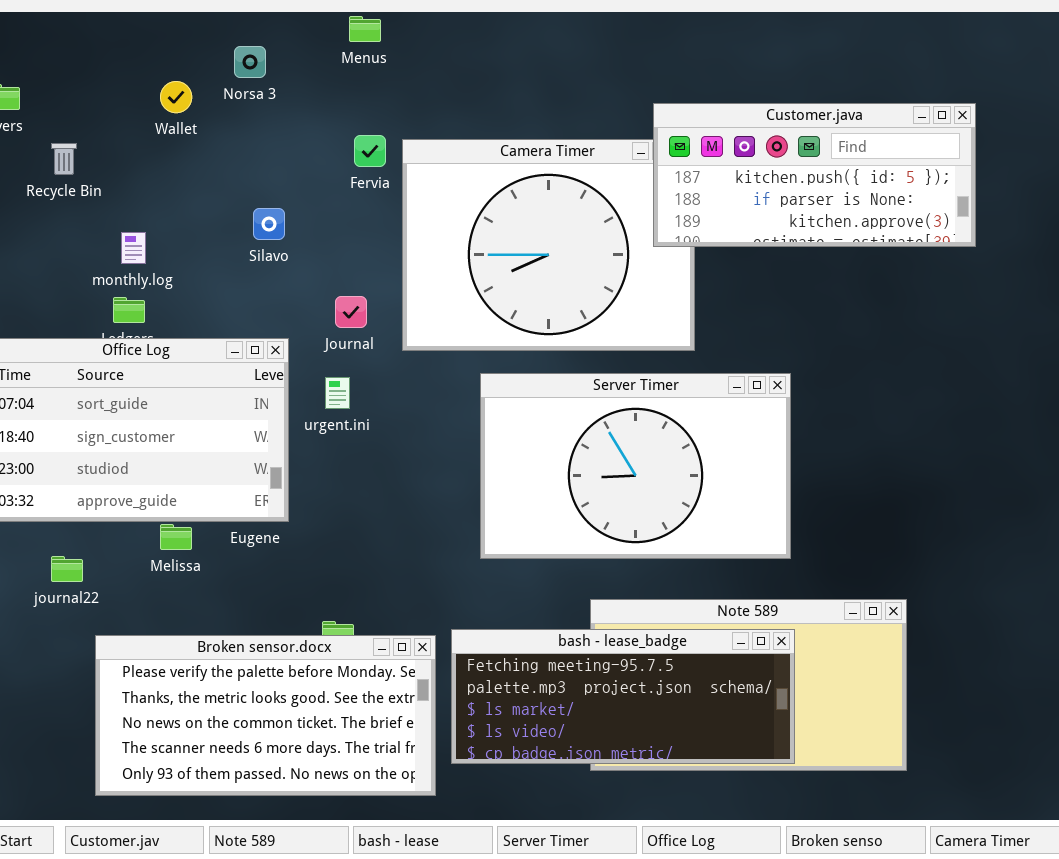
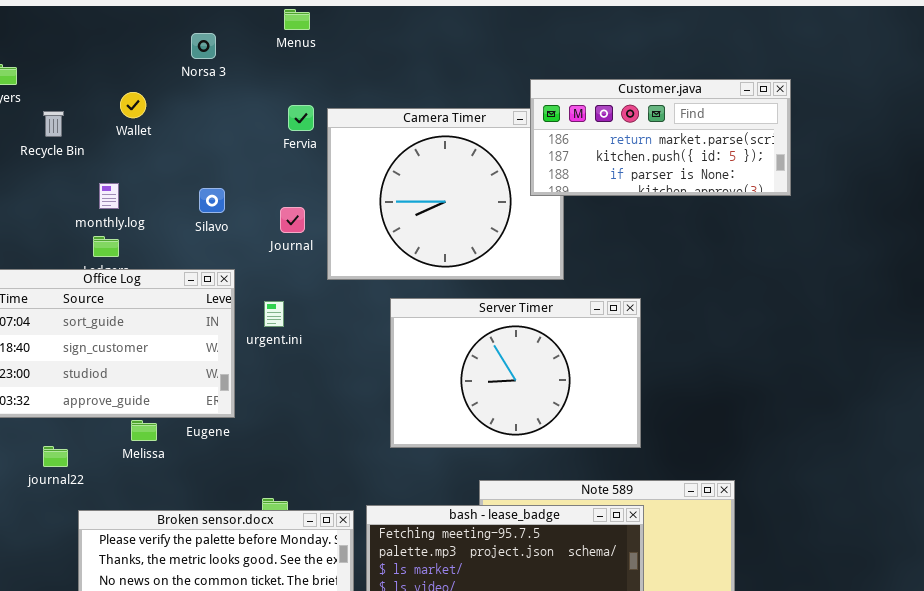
Wallet: [160,81,192,113] -> [120,92,146,118], moved
Customer.java: [653,103,976,247] -> [530,79,791,196], scrolled up 1 row
Silavo: [253,208,285,240] -> [199,188,225,213], moved
Journal: [335,296,367,328] -> [280,207,305,233], moved

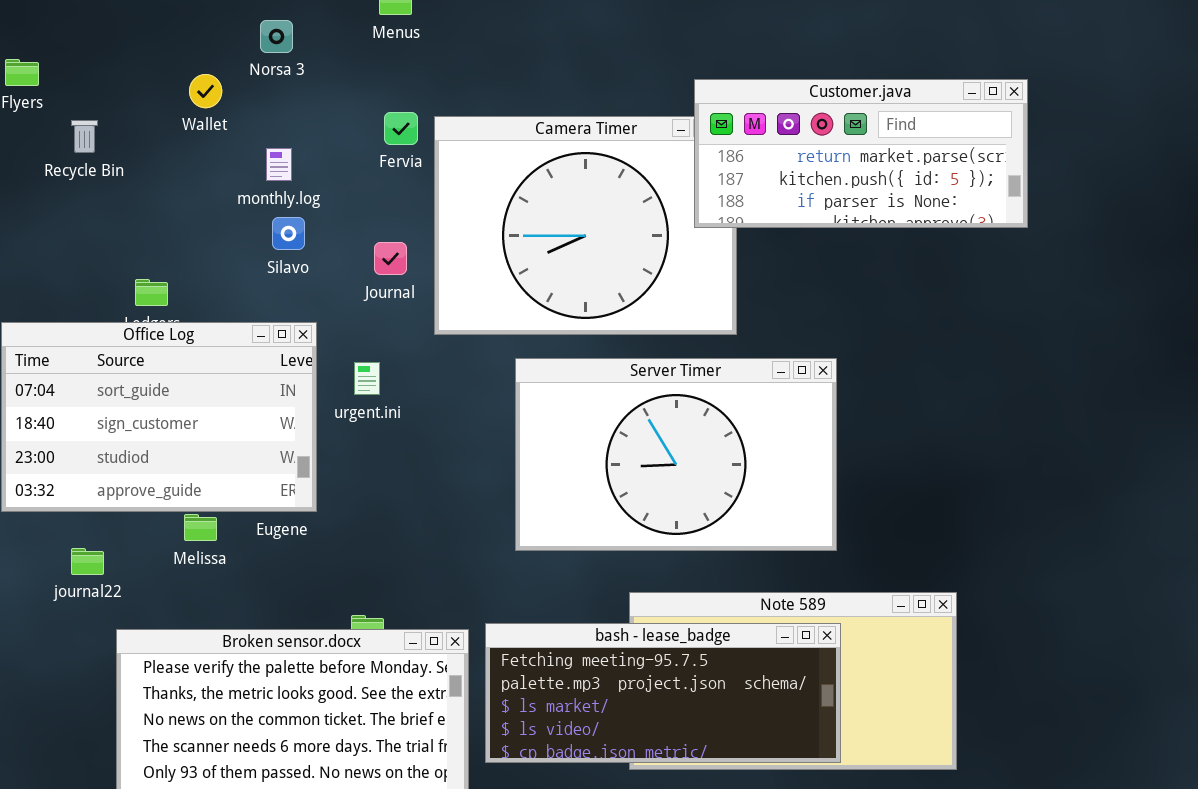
Wallet: [120,92,146,118] -> [189,74,222,108], moved
monthly.log: [99,183,119,209] -> [266,148,292,181], moved

